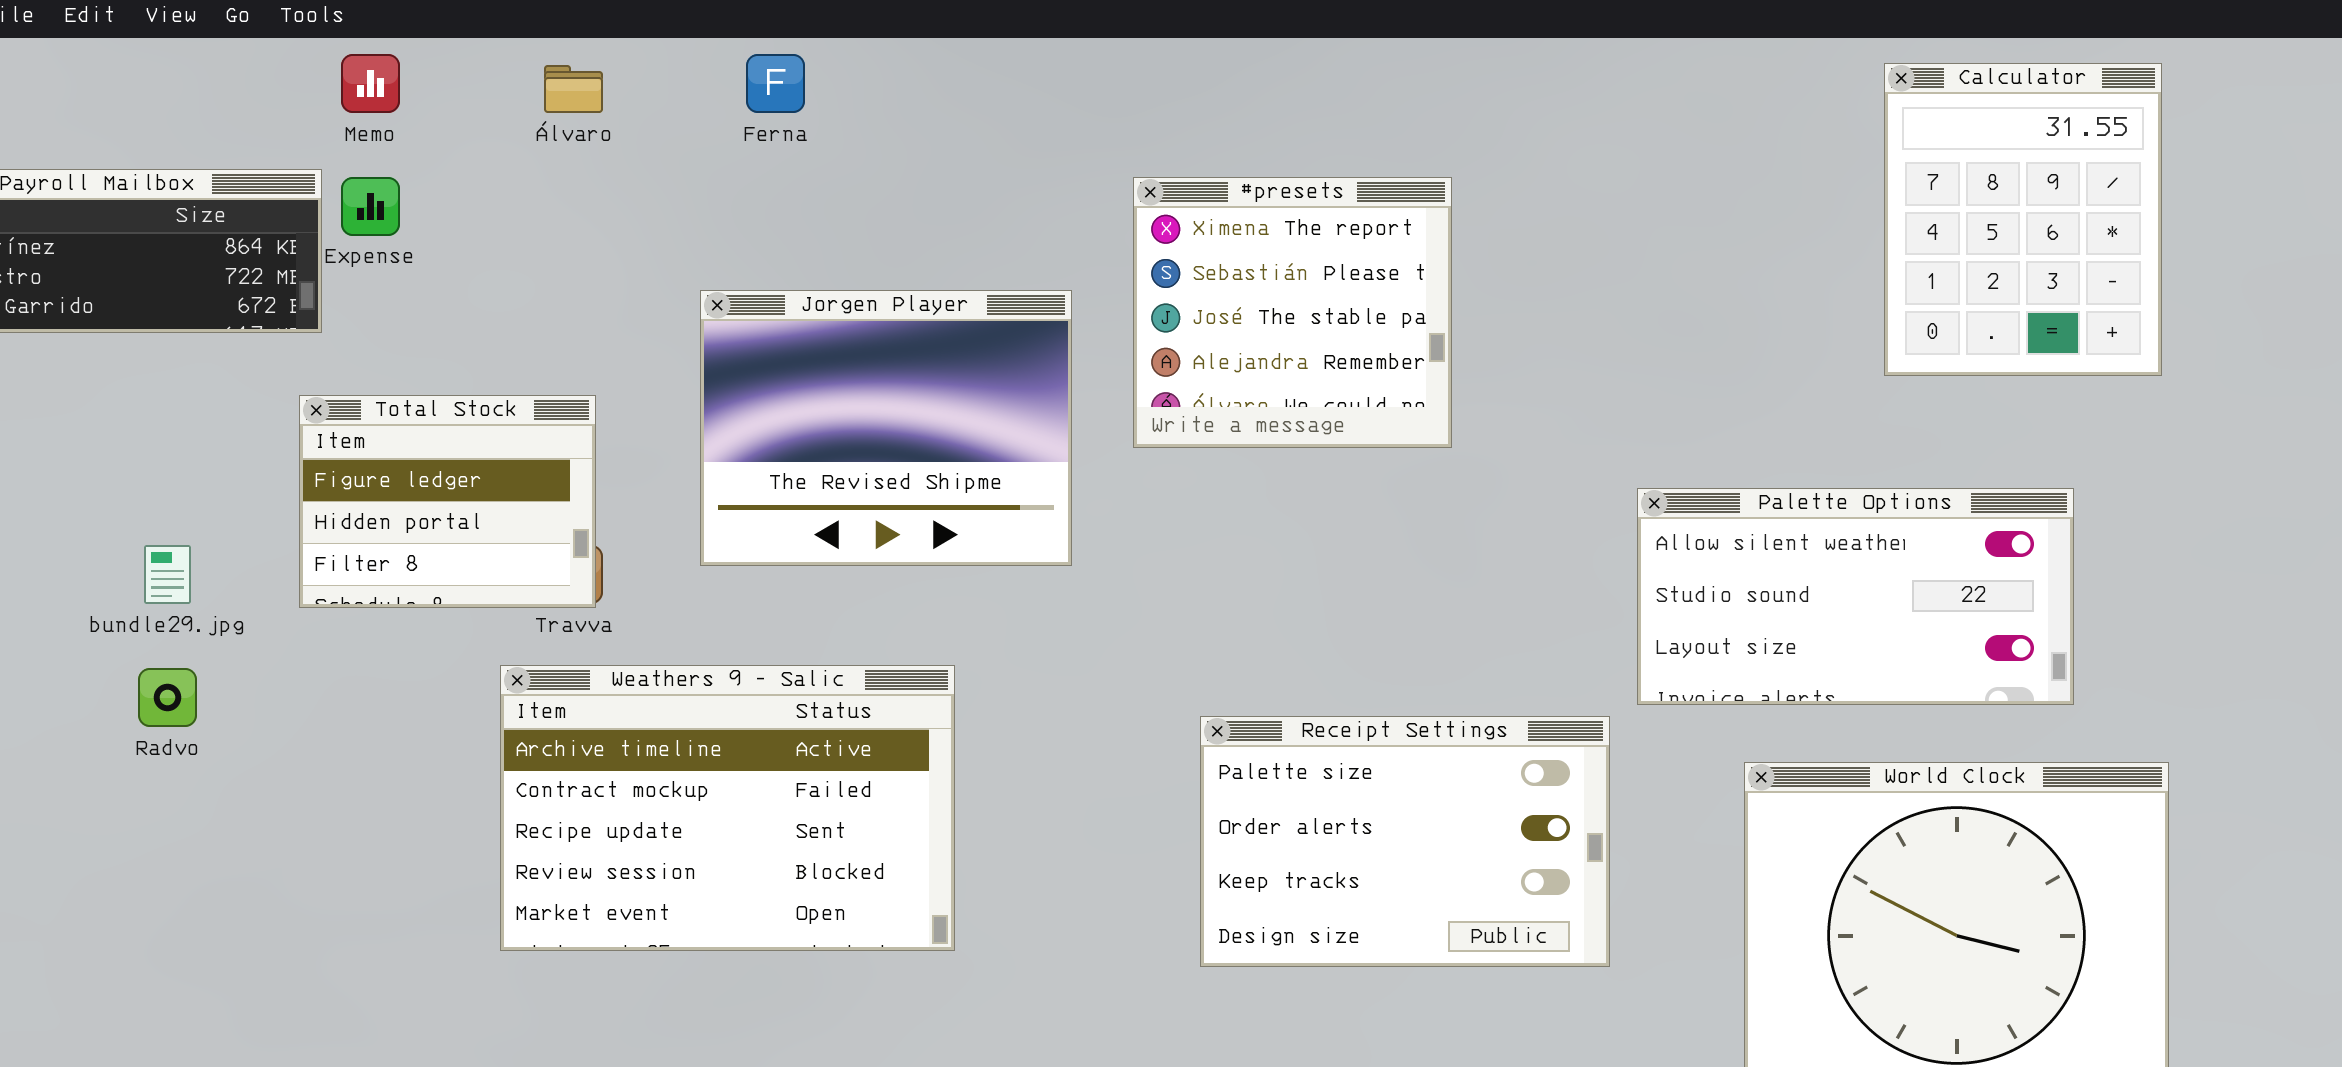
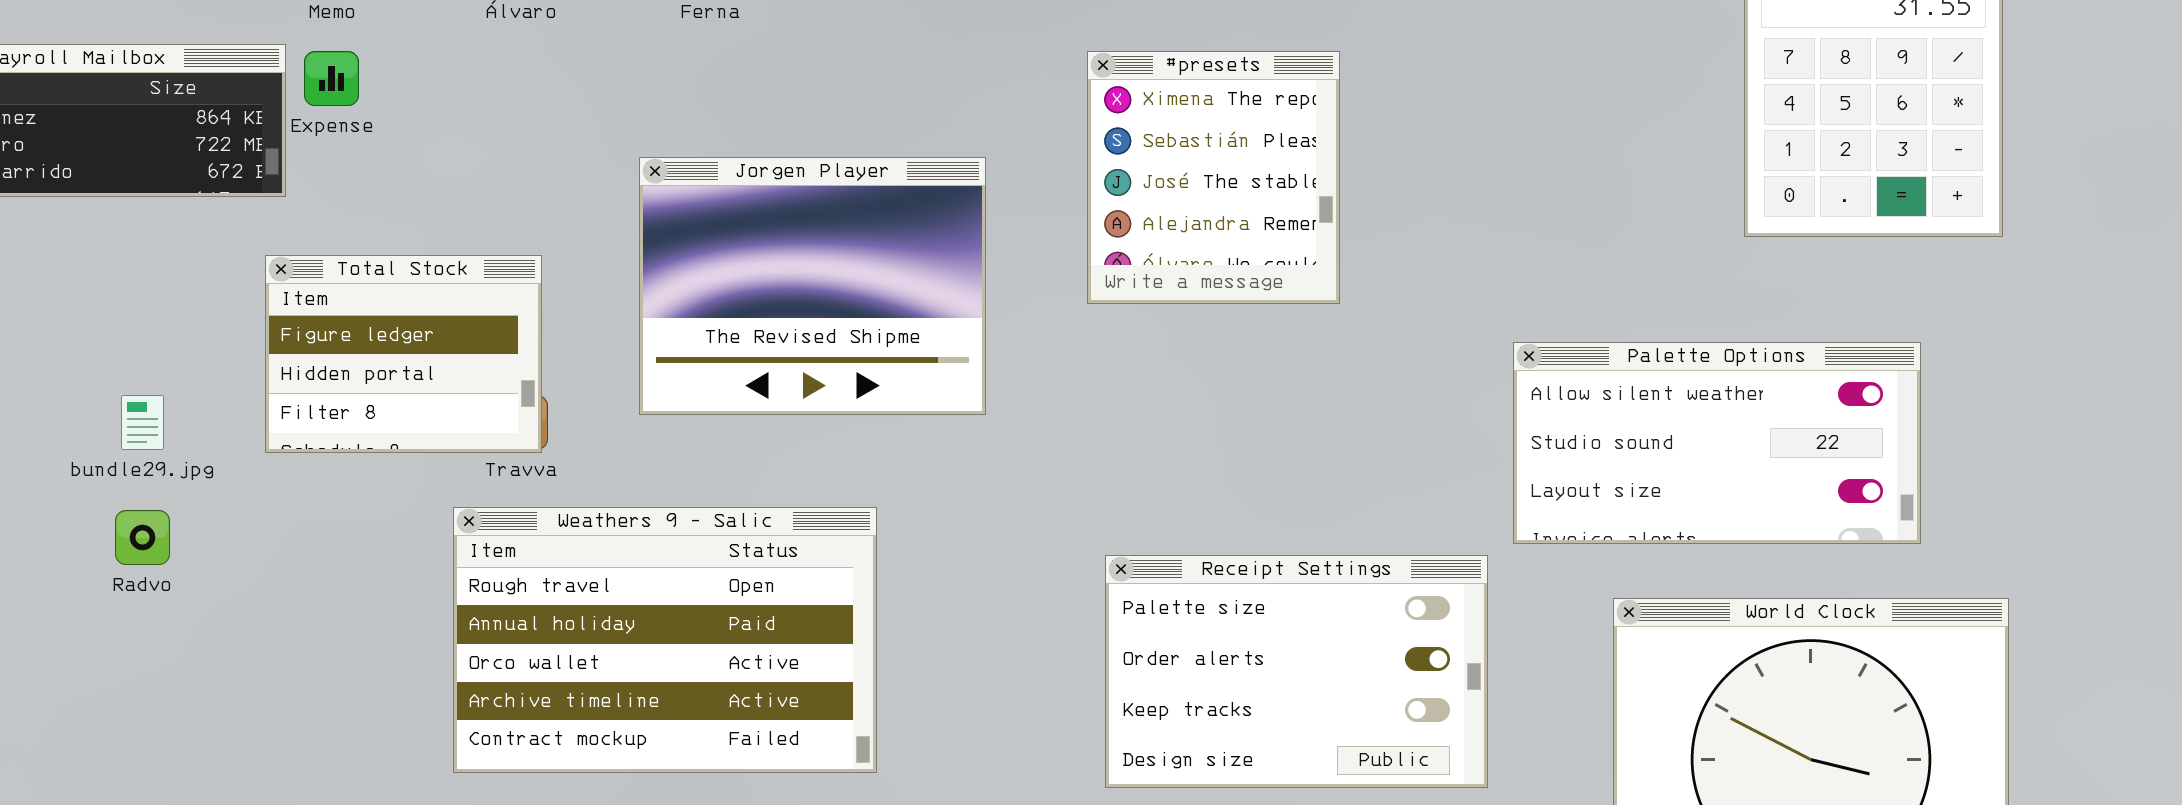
#presets: [1133,177,1452,448] -> [1087,51,1340,304], resized
Weathers 9 - Salic: [500,665,955,951] -> [453,507,877,773], scrolled up 3 rows

